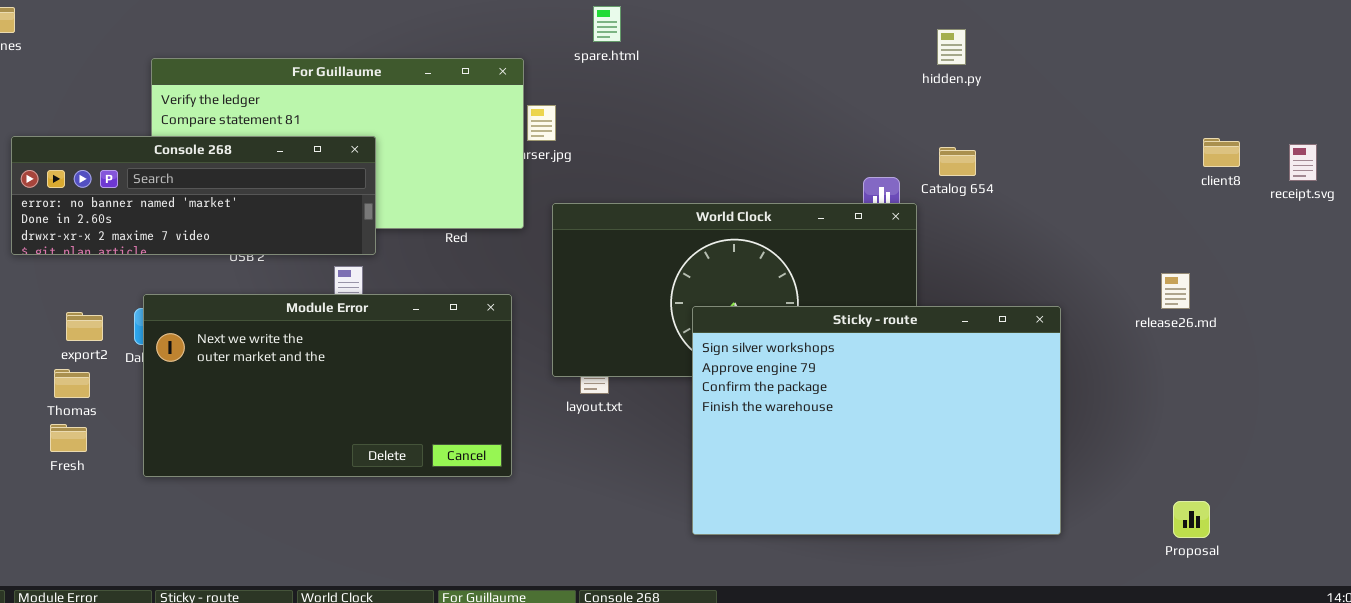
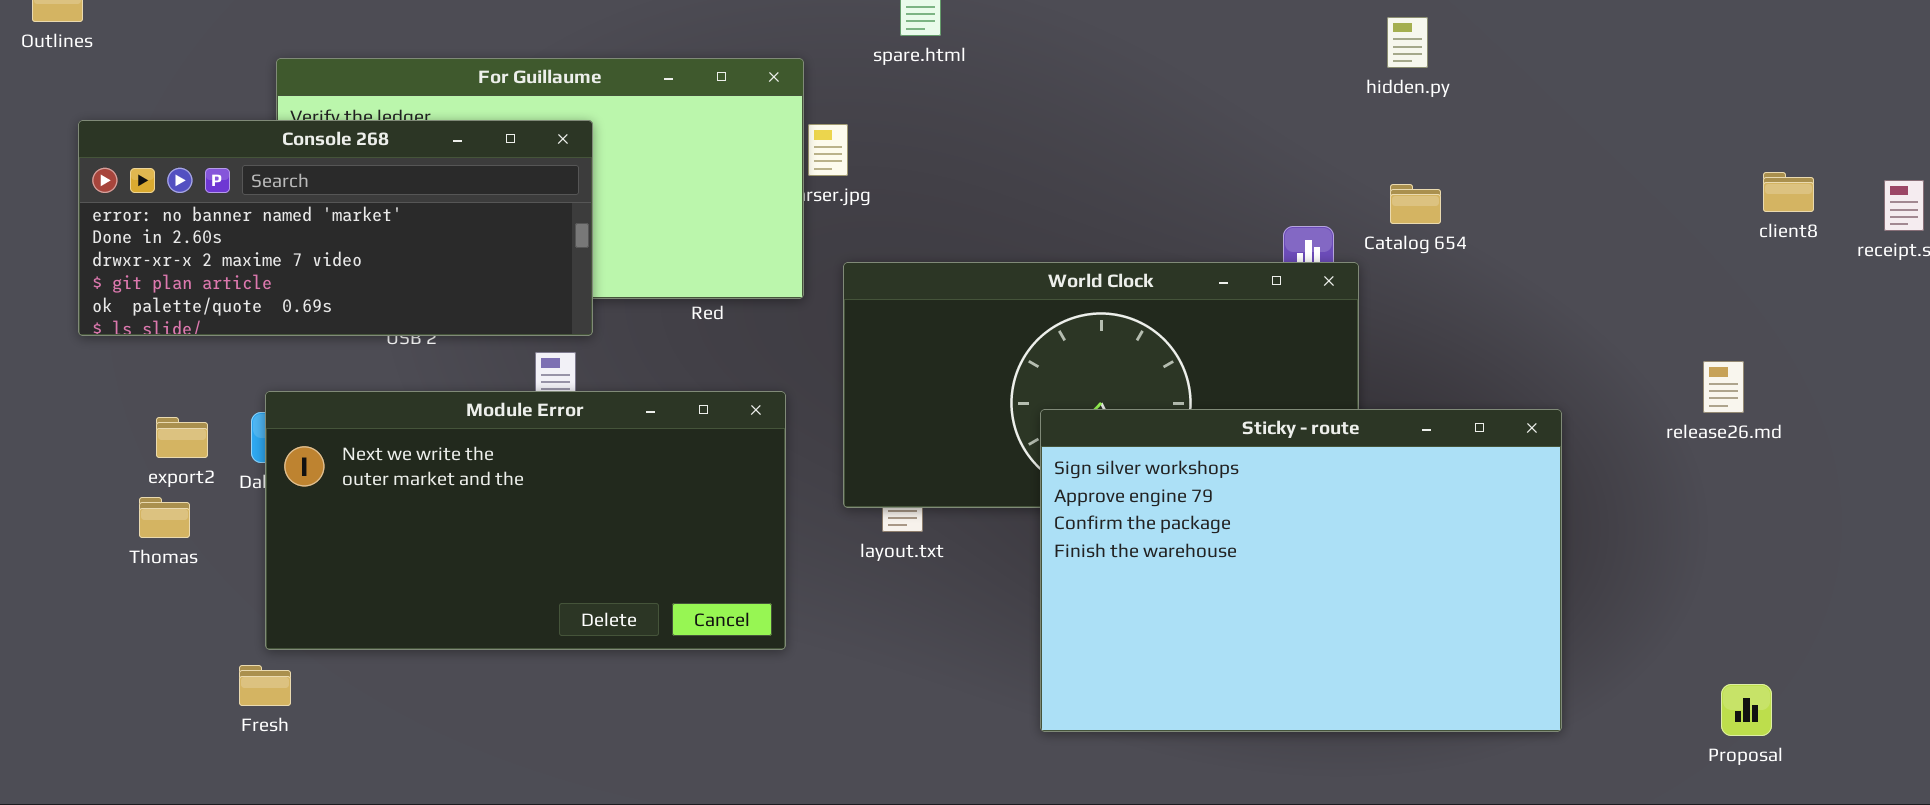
Console 268: [11,136,376,255] -> [78,120,593,336], resized
Fresh: [50,424,87,452] -> [239,665,291,706], moved

